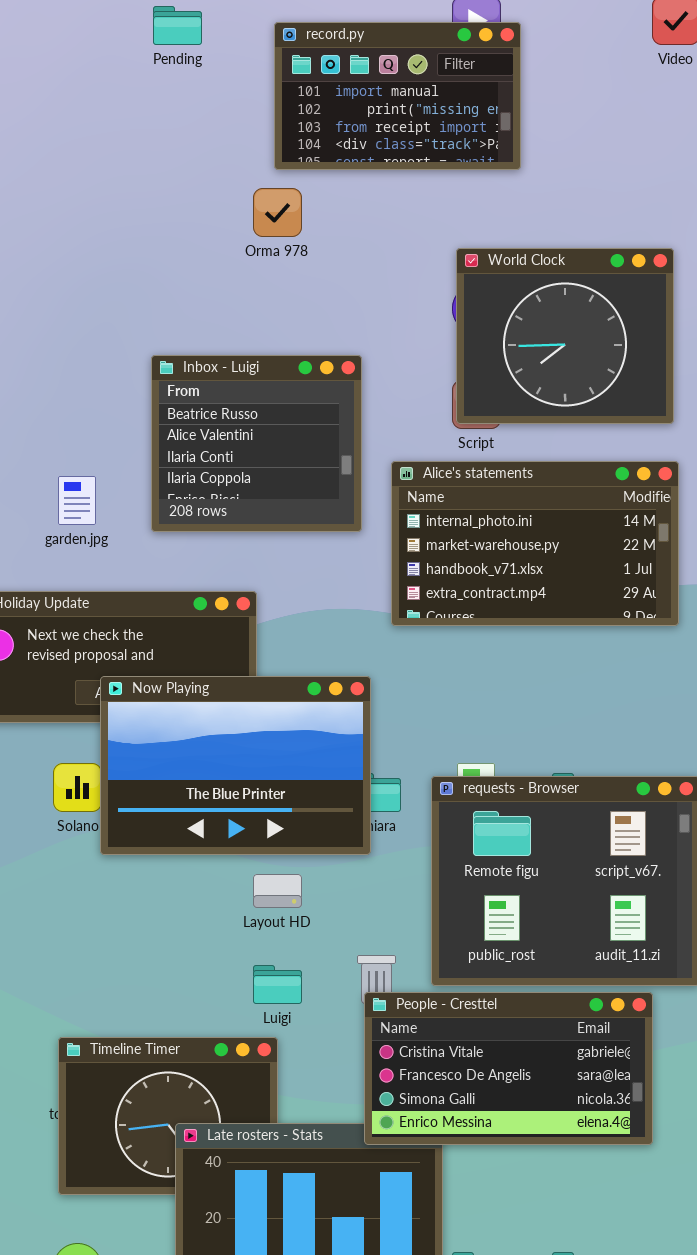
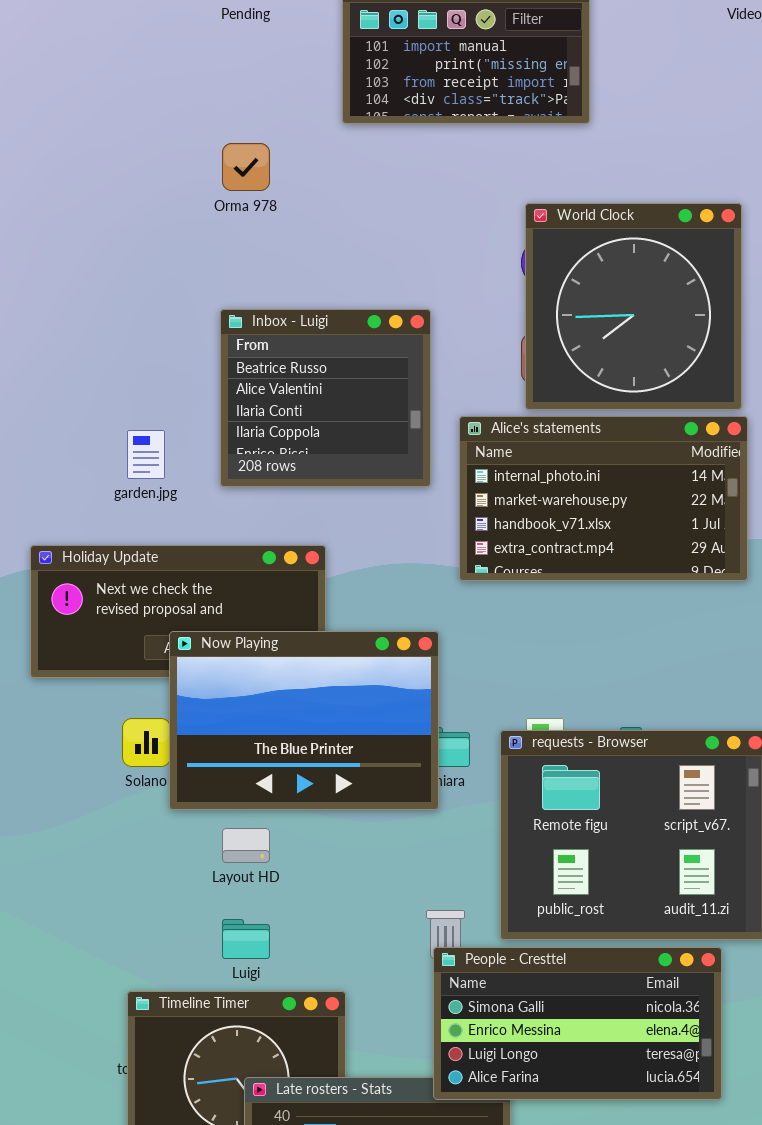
Orma 978: [253,188,302,237] -> [222,143,270,191], moved
World Clock: [456,248,674,424] -> [525,203,742,410], resized
Layout HD: [253,874,302,908] -> [222,828,270,863], moved
Luigi: [253,965,302,1004] -> [222,919,270,959], moved
People - Cresttel: [364,992,653,1145] -> [433,947,722,1100], scrolled down 2 rows

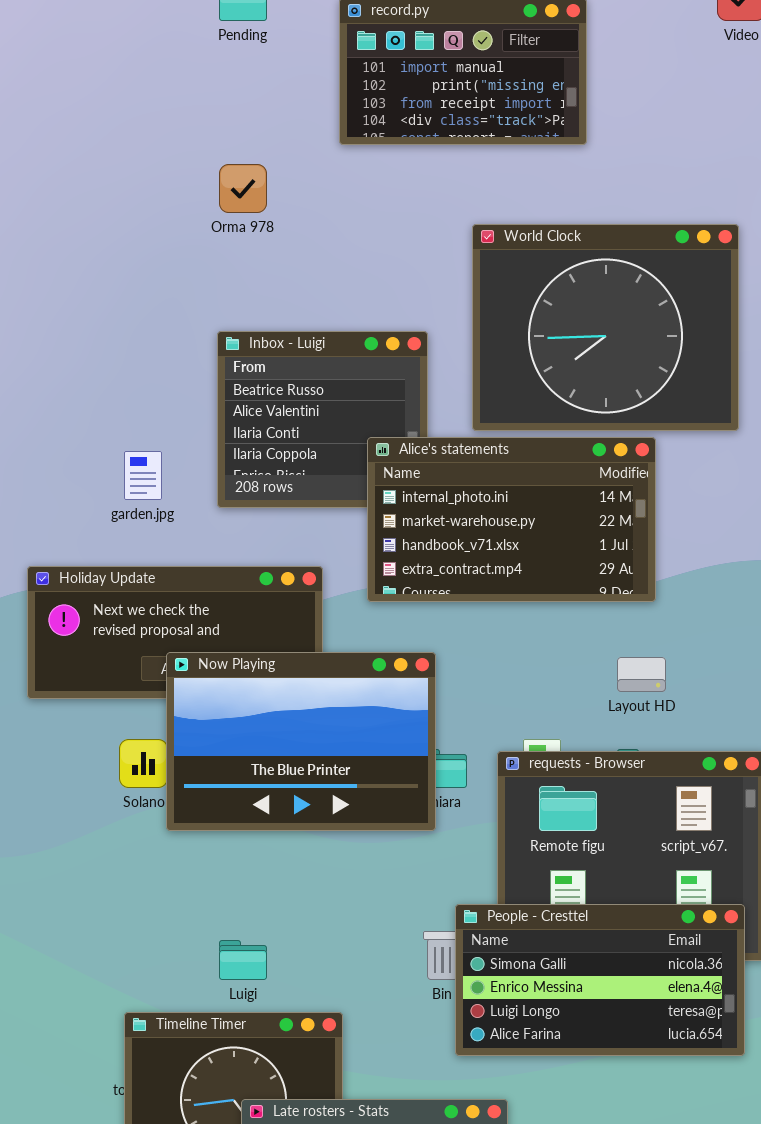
World Clock: [525,203,742,410] -> [472,224,739,431], resized
Alice's statements: [459,416,748,581] -> [367,437,656,602], moved
Layout HD: [222,828,270,863] -> [617,657,666,692], moved
People - Cresttel: [433,947,722,1100] -> [455,904,745,1056], moved

